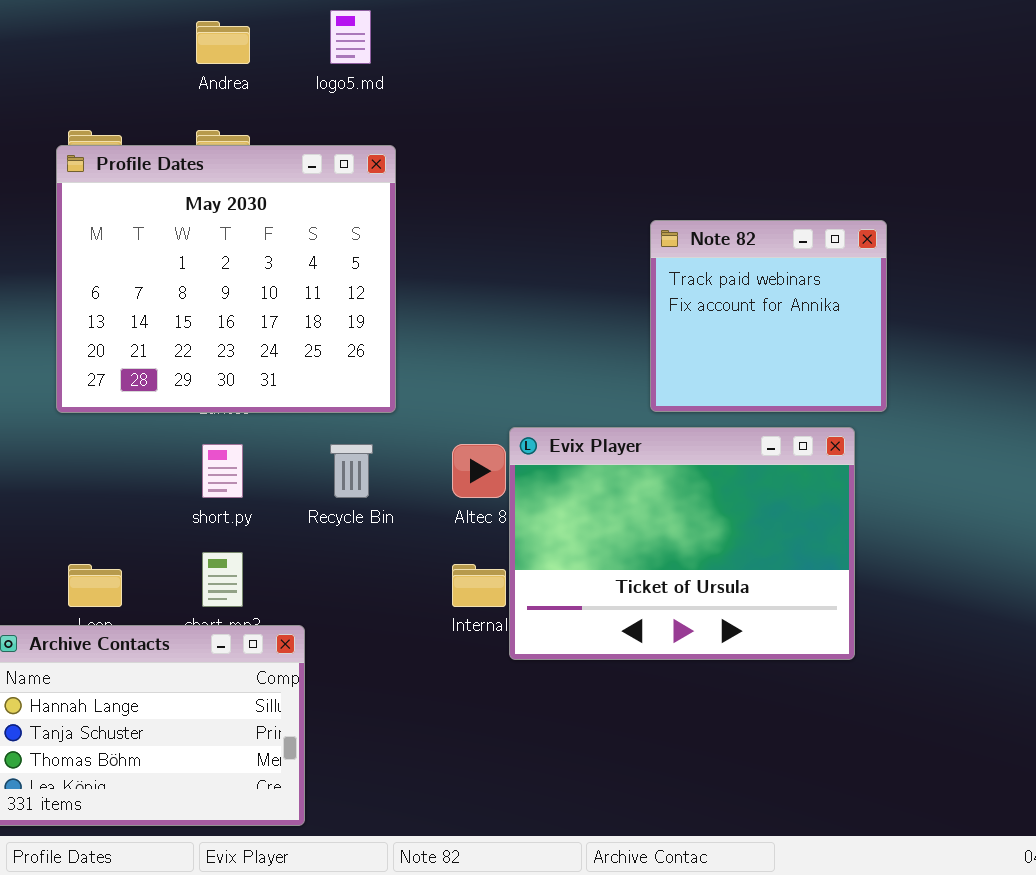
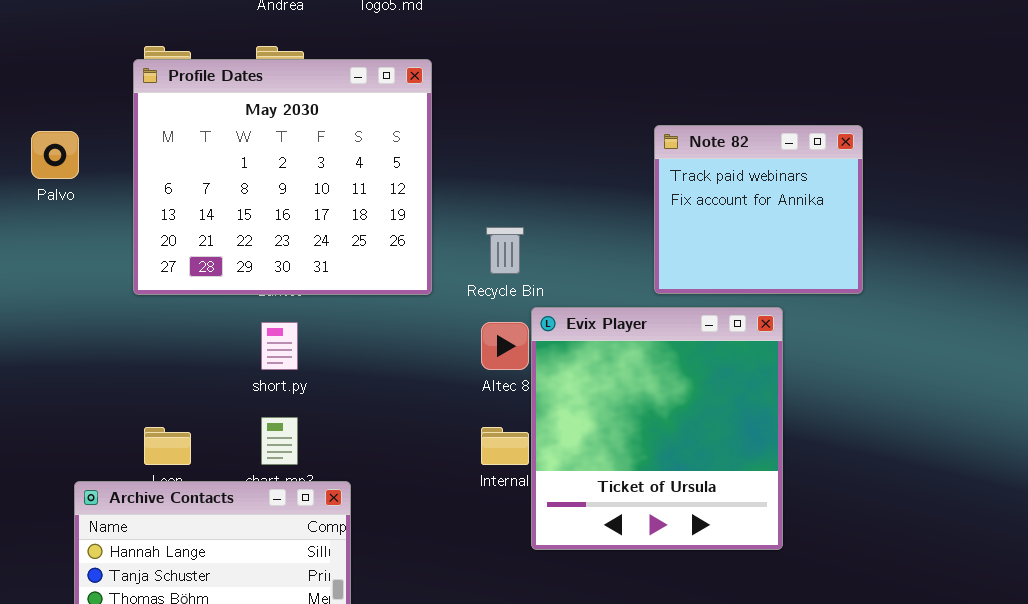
Evix Player: [509,427,855,660] -> [531,307,783,550], resized
Recycle Bin: [330,444,373,498] -> [486,227,524,274], moved

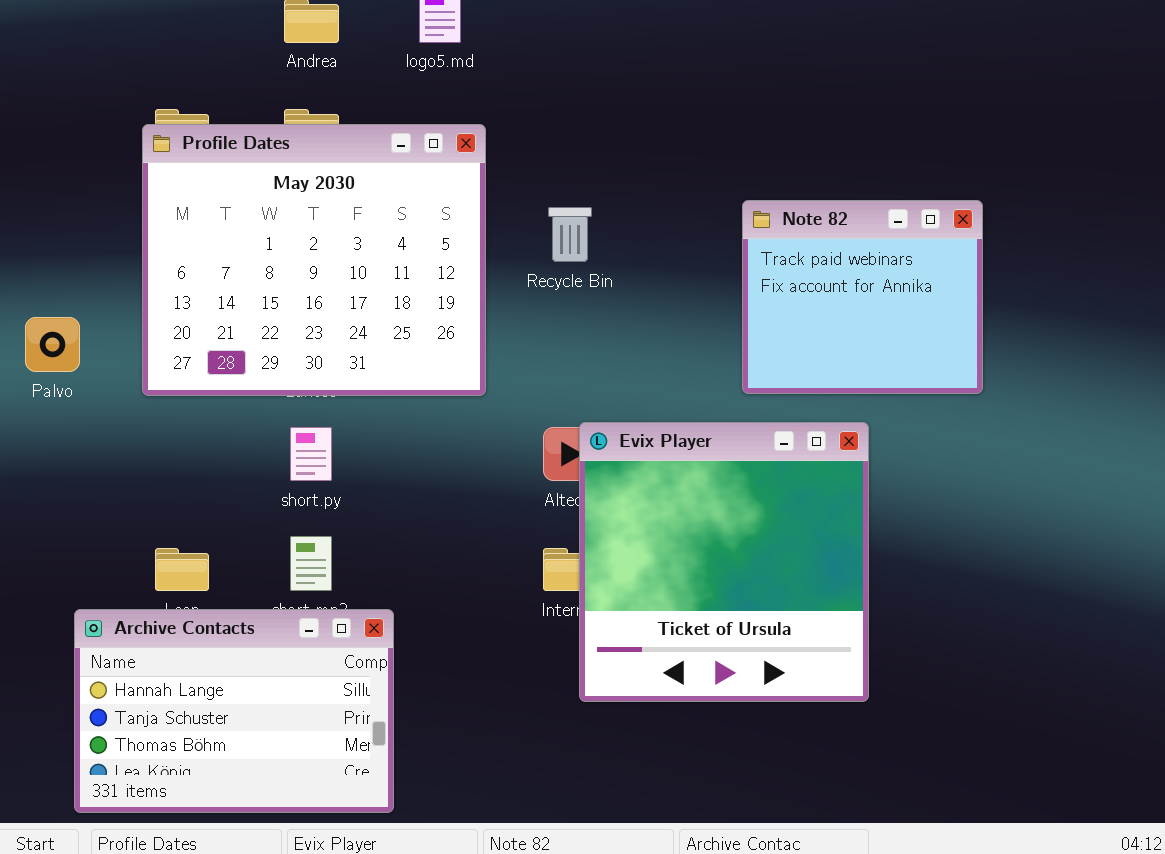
Palvo: [31,131,79,179] -> [25,317,80,372], moved
Recycle Bin: [486,227,524,274] -> [548,207,592,262], moved
Evix Player: [531,307,783,550] -> [579,422,869,702], moved

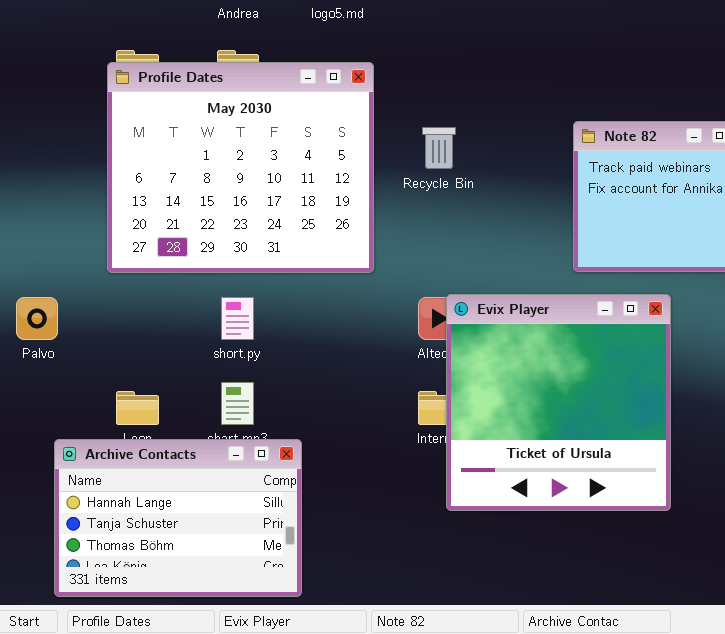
Palvo: [25,317,80,372] -> [16,297,58,340], moved

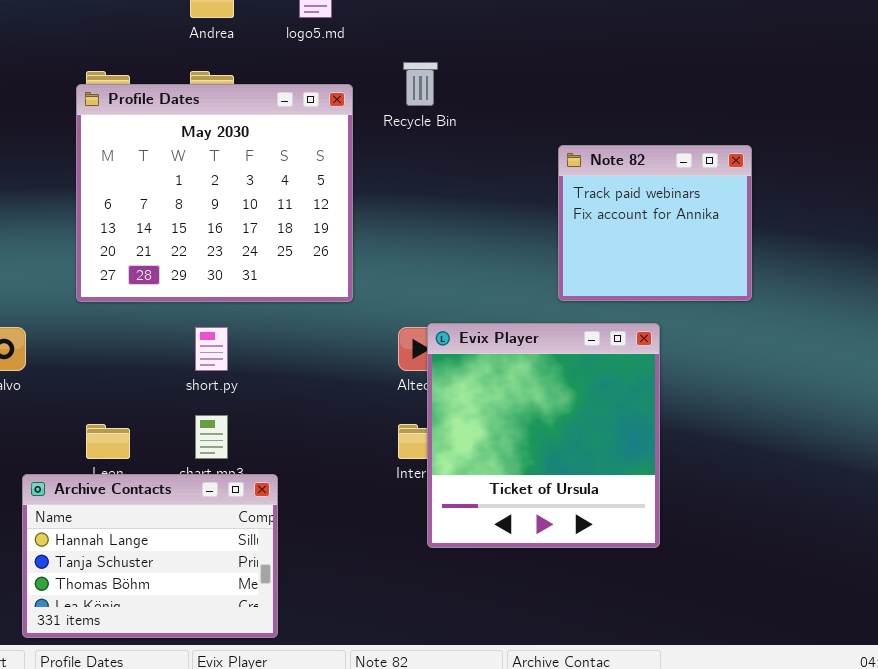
Recycle Bin: [422,127,456,169] -> [403,62,438,106], moved

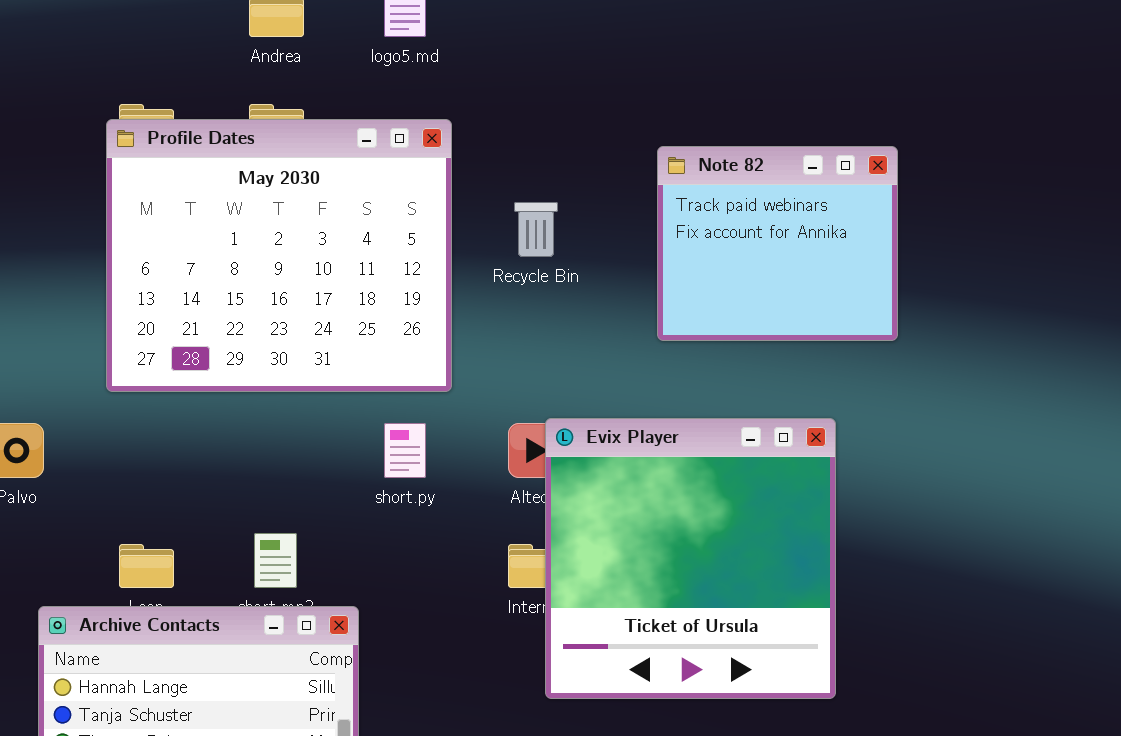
Recycle Bin: [403,62,438,106] -> [514,202,558,257], moved
Note 82: [558,145,752,301] -> [657,146,898,341], moved
short.py: [195,327,228,371] -> [384,423,426,478], moved

